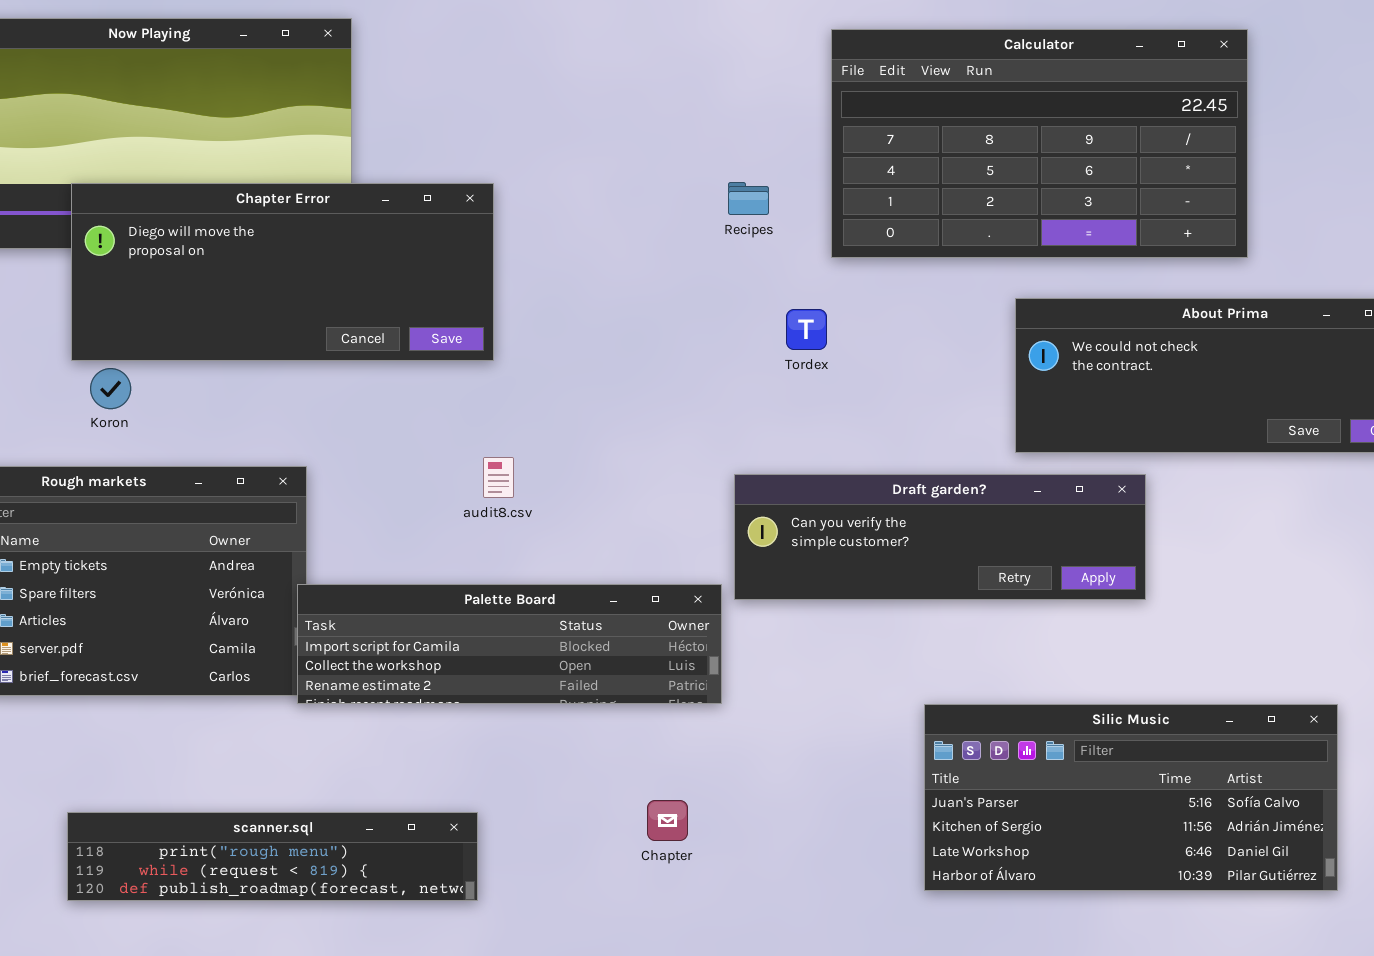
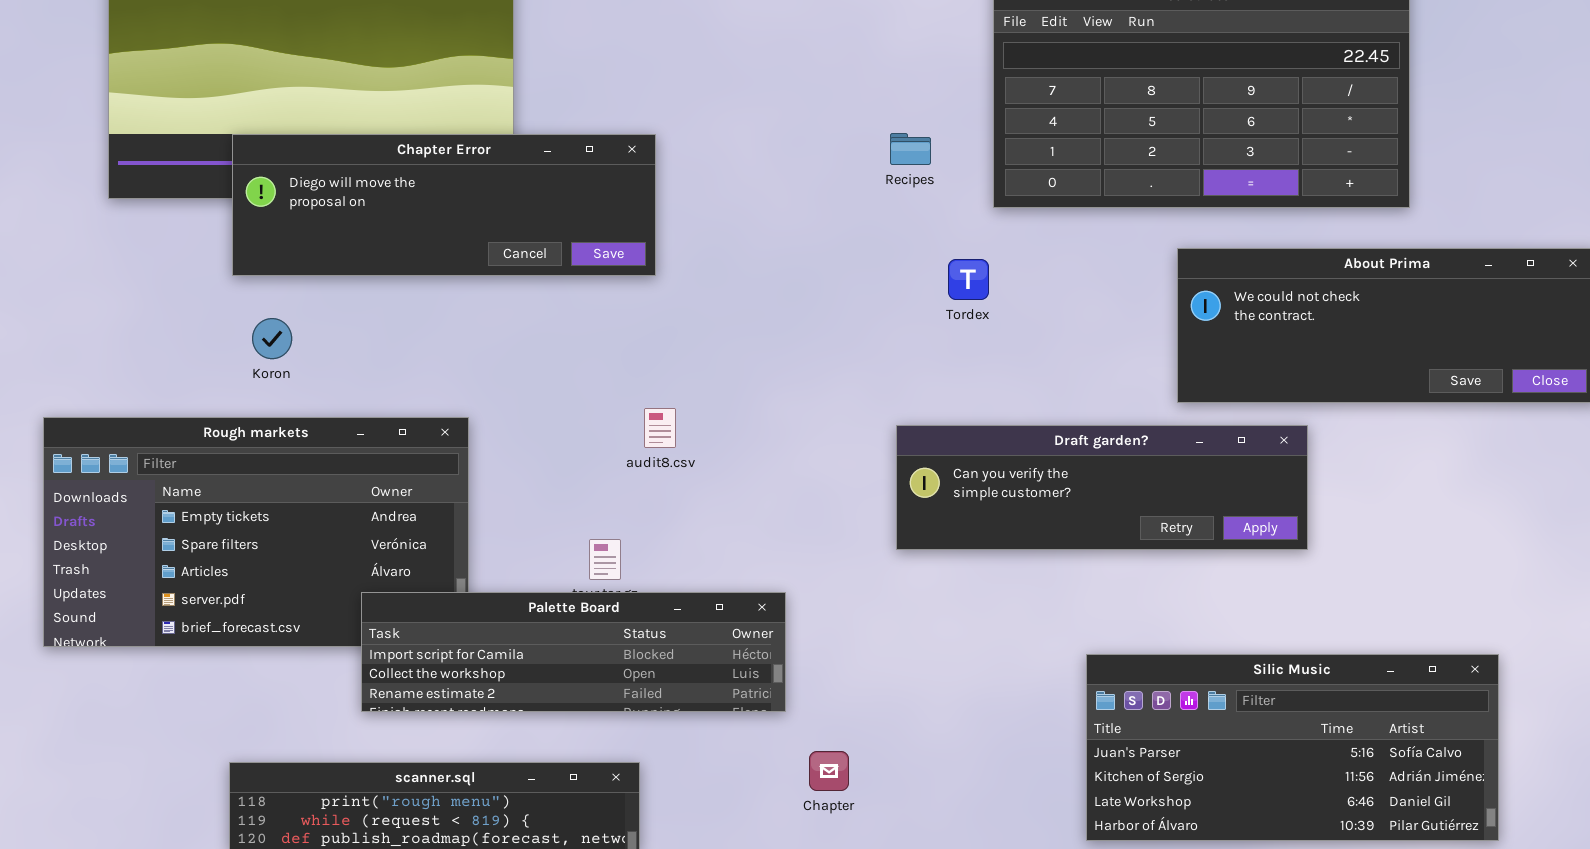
Chapter Error: [71,183,494,361] -> [232,134,656,276], resized
Palette Board: [297,584,722,704] -> [361,592,786,712], moved

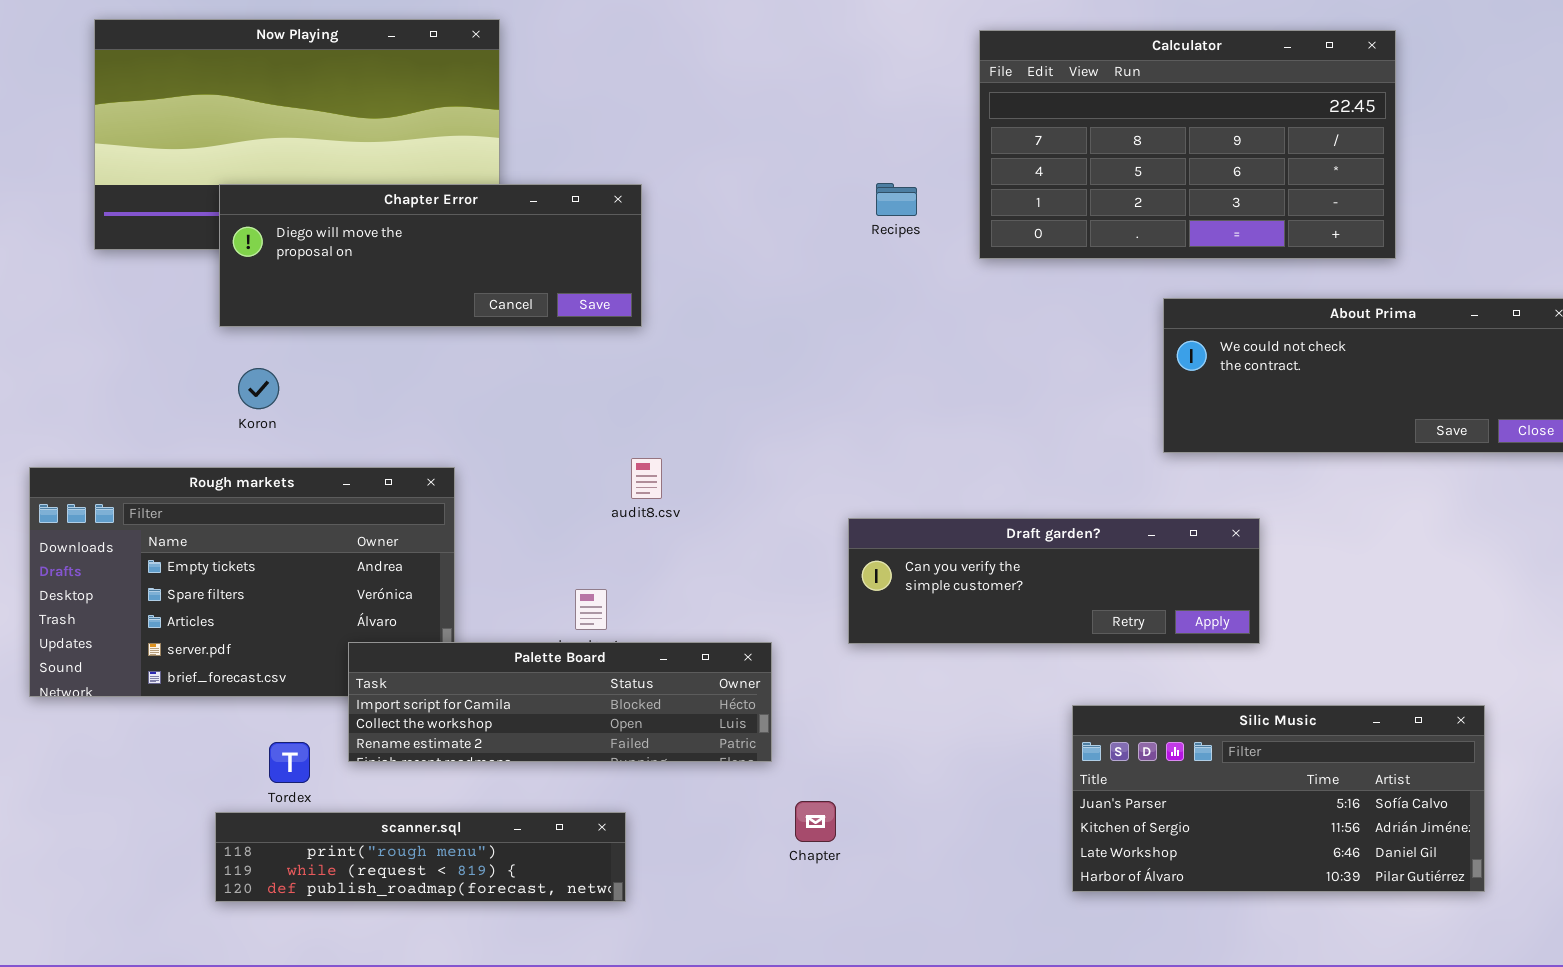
Tordex: [948,259,989,300] -> [269,742,310,783], moved
Draft garden?: [896,425,1308,550] -> [848,518,1260,644], moved

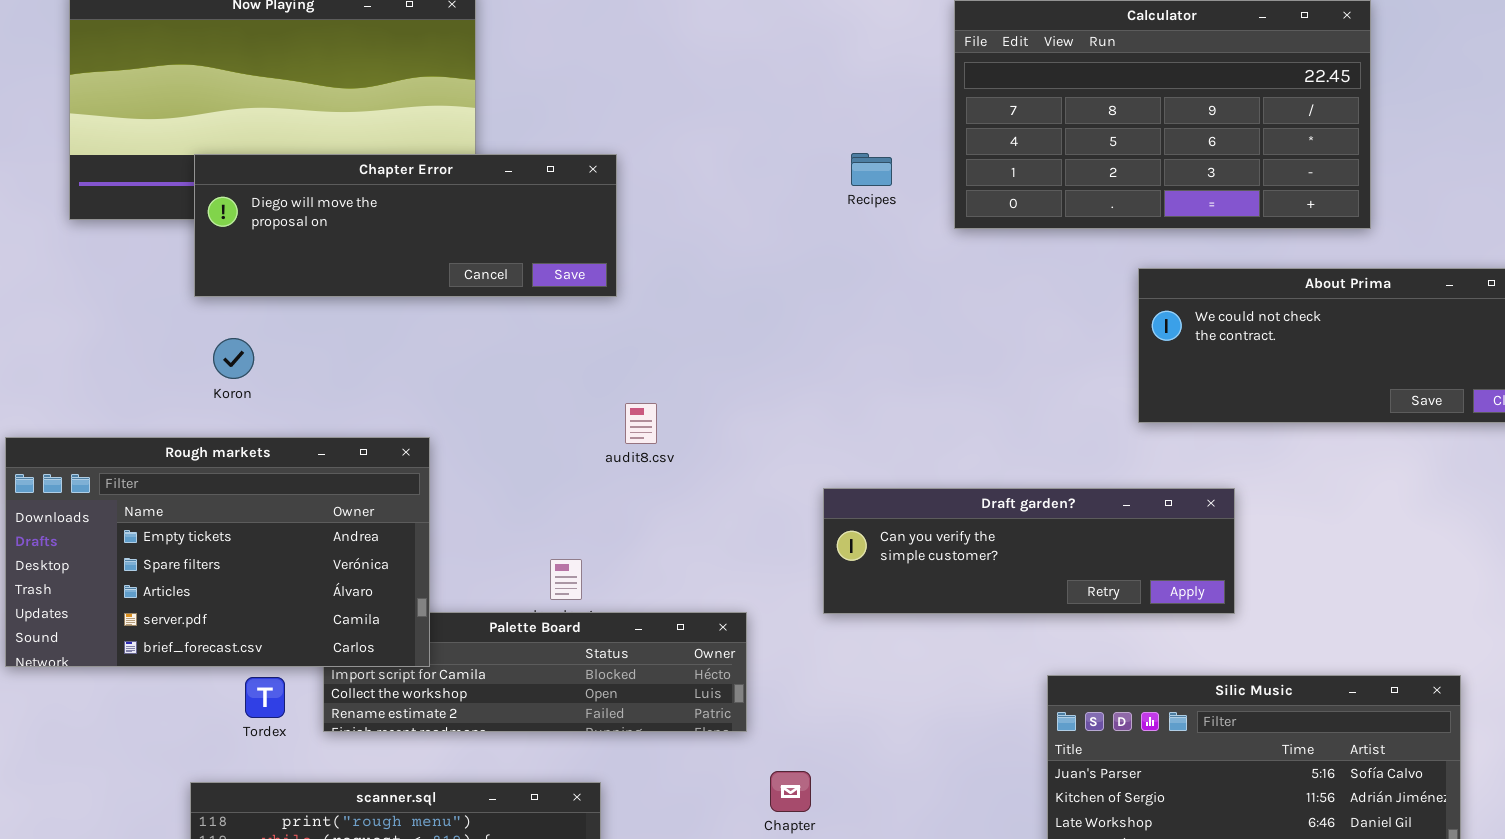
audit8.csv: [631,458,662,499] -> [625,403,657,444], moved
Rough markets: [29,467,455,697] -> [5,437,430,667], raised
Tordex: [269,742,310,783] -> [245,677,285,718], moved

